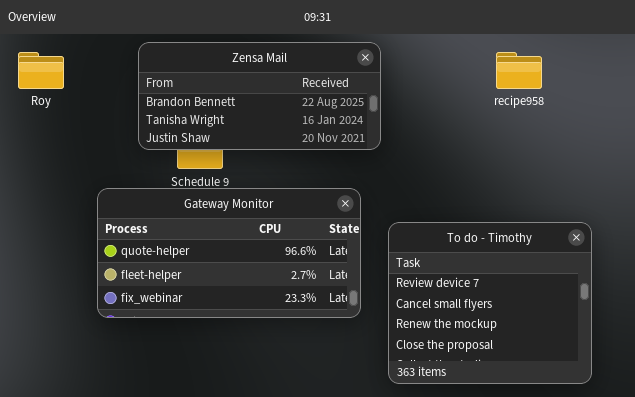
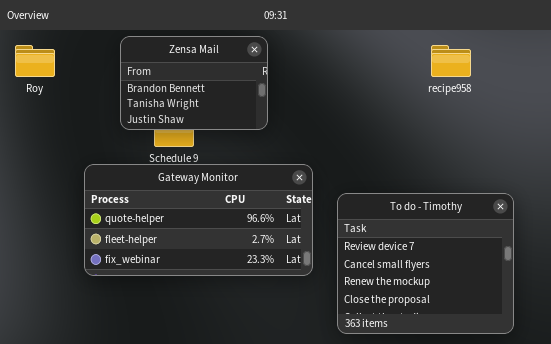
Zensa Mail: [138,42,381,150] -> [120,36,268,130], resized

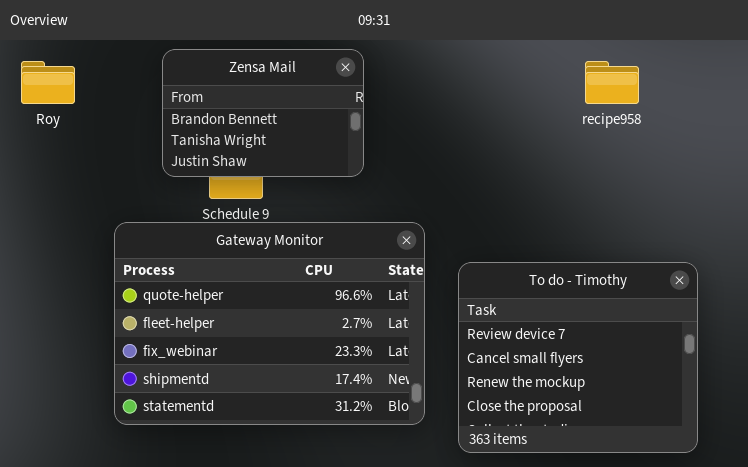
Gateway Monitor: [84,164,313,276] -> [114,222,425,425], resized

